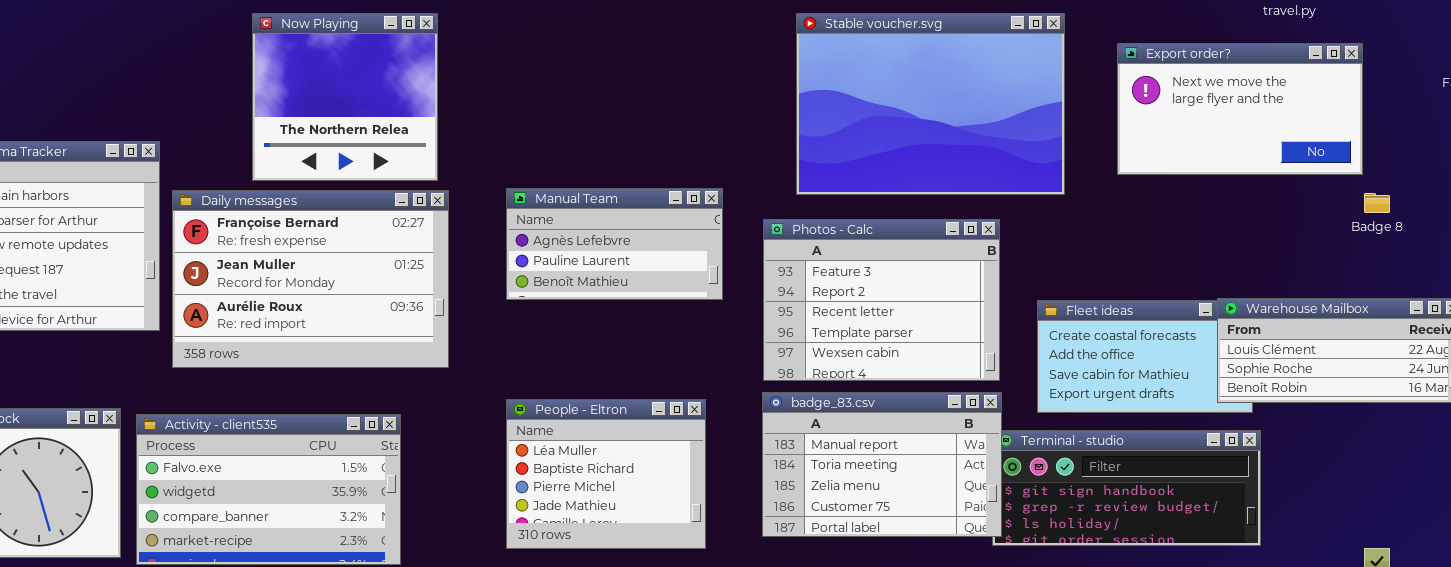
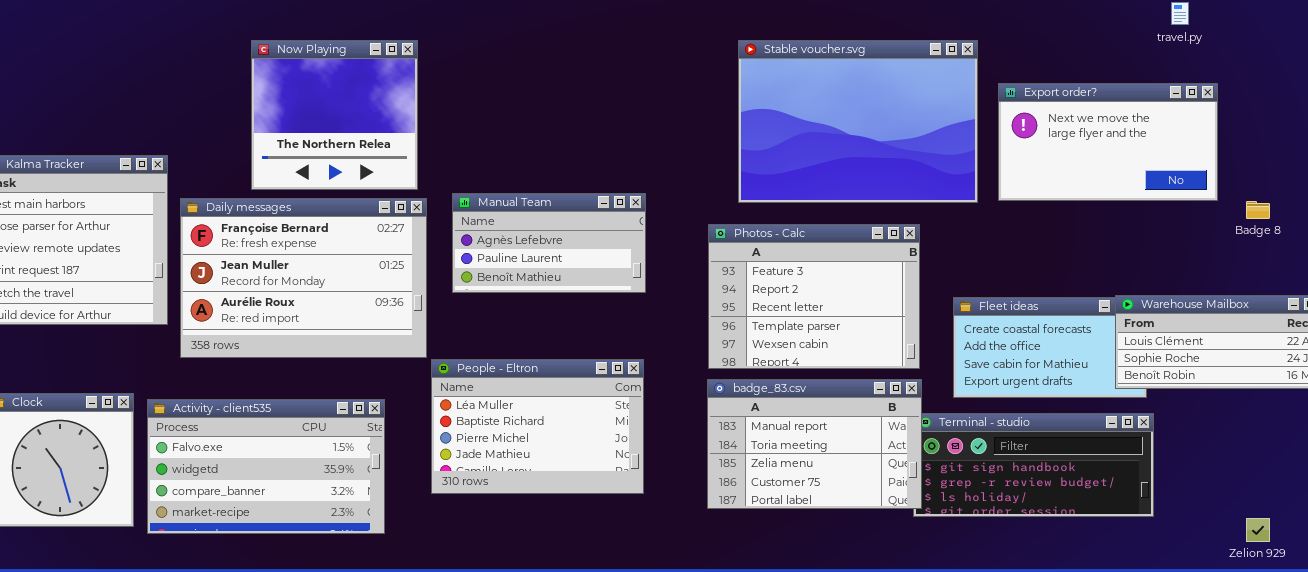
Export order?: [1117,43,1363,175] -> [998,83,1218,201], moved
Manual Team: [506,188,723,300] -> [452,193,646,293], moved
People - Eltron: [506,399,706,549] -> [431,359,644,494], moved, resized

